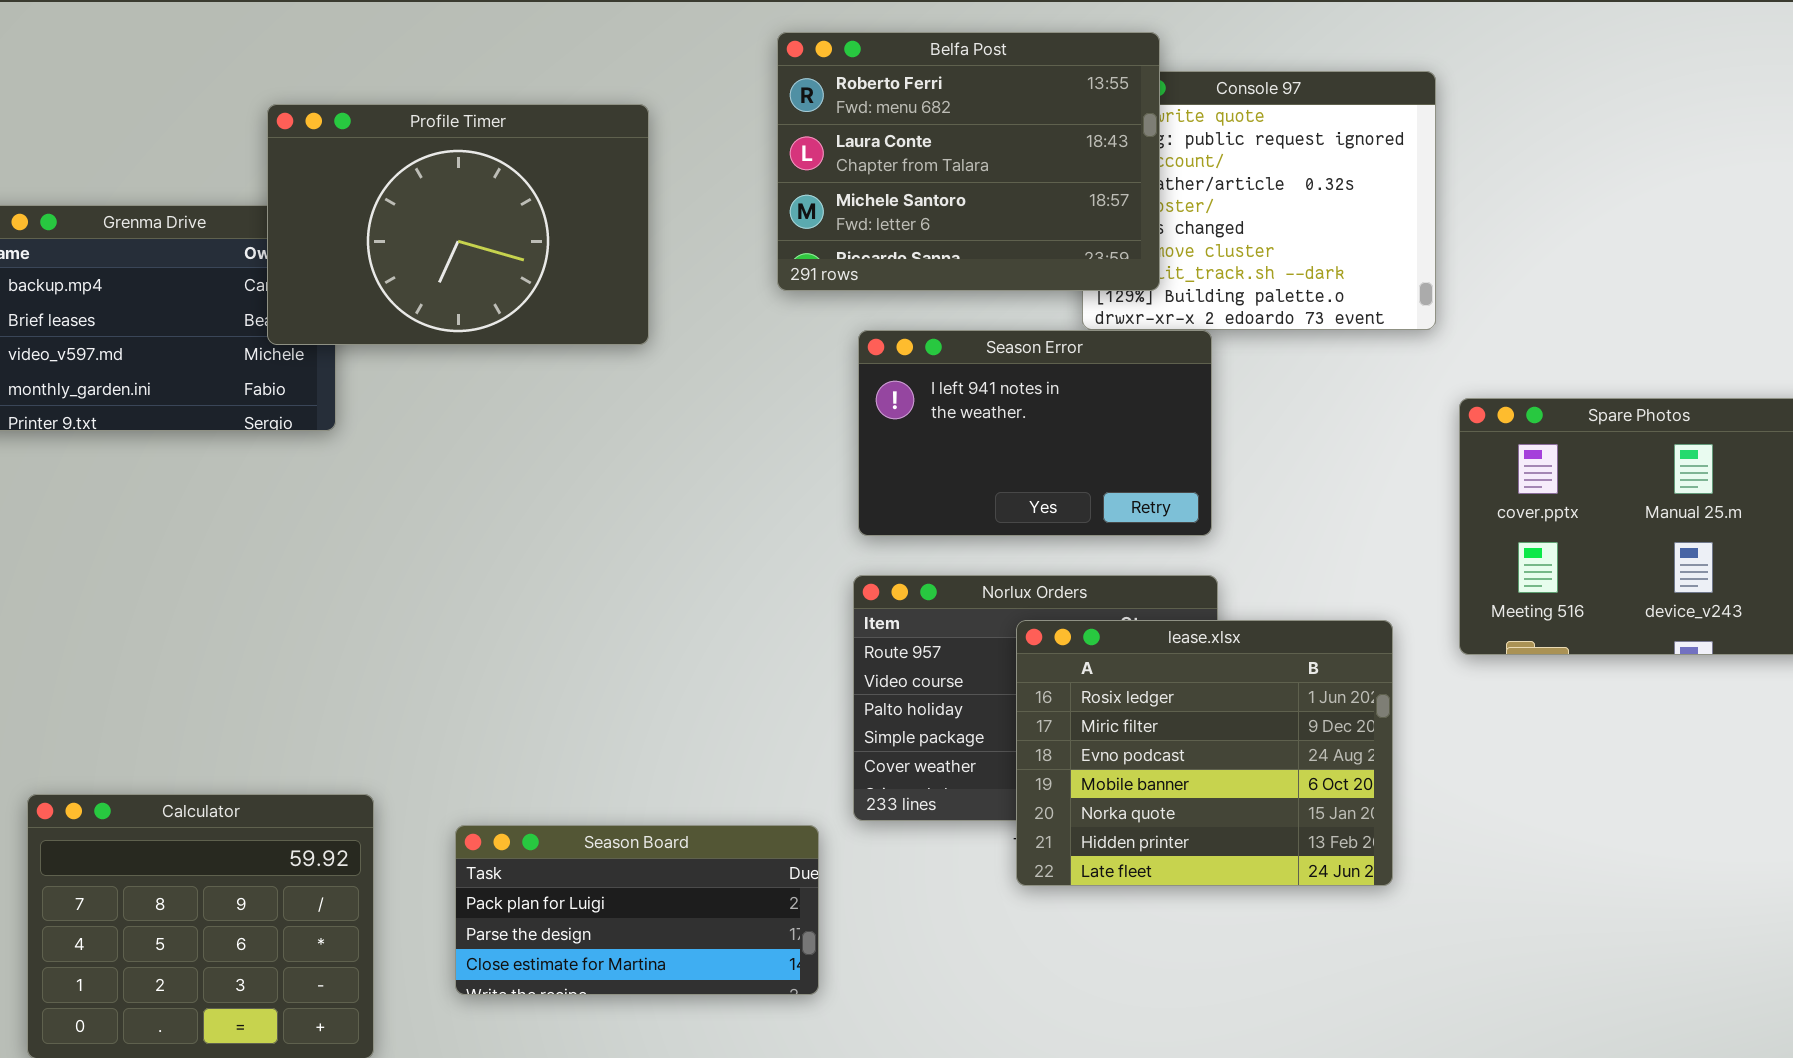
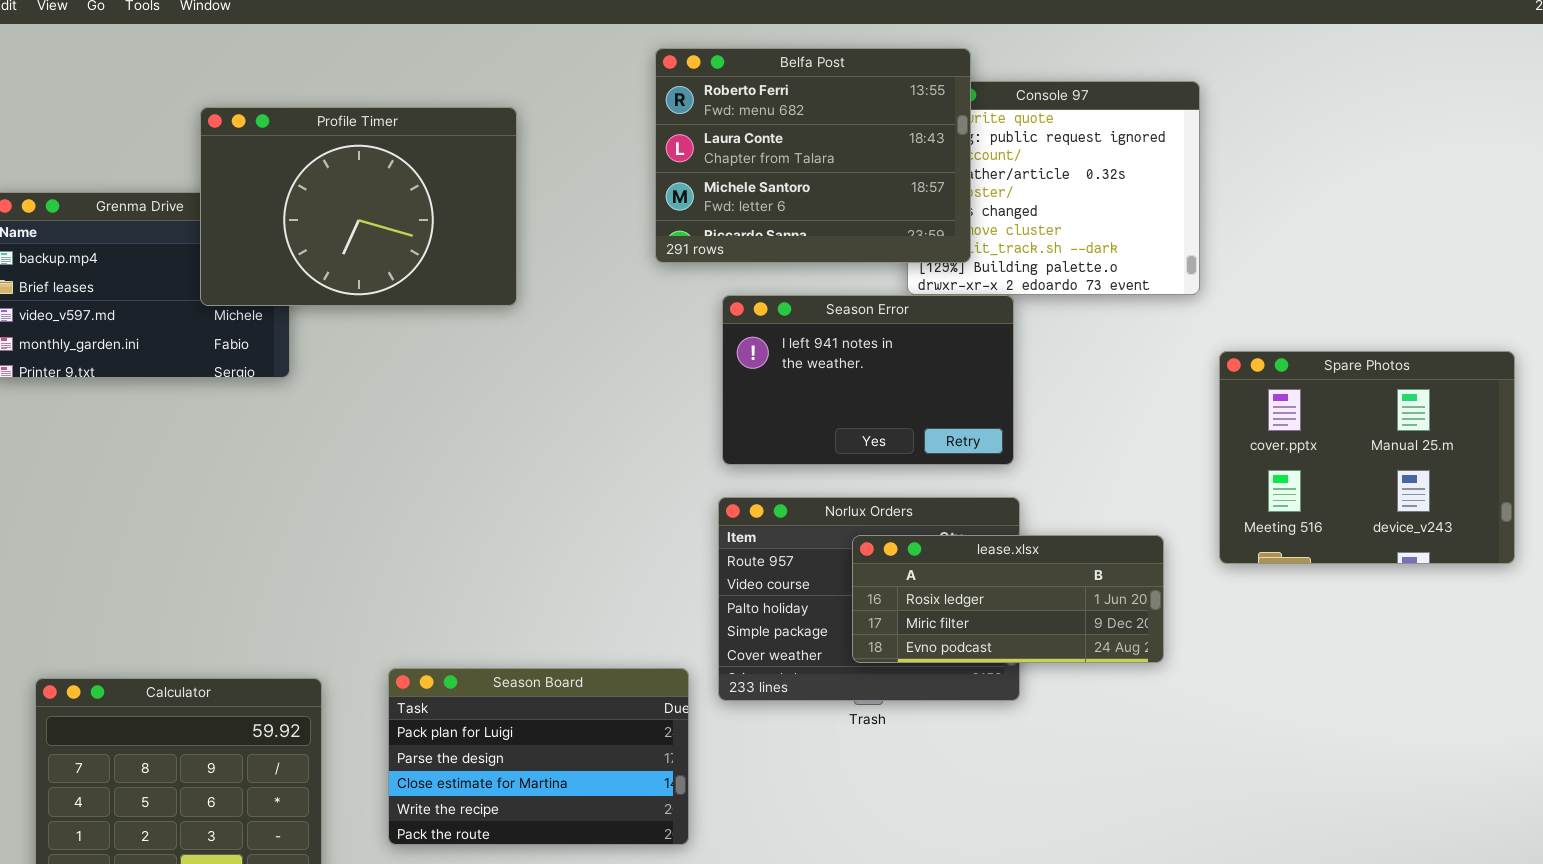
Profile Timer: [267,104,649,345] -> [200,107,517,306], moved
lease.xlsx: [1016,620,1393,886] -> [852,535,1164,663], resized
Season Board: [455,825,819,995] -> [388,668,689,845], resized

